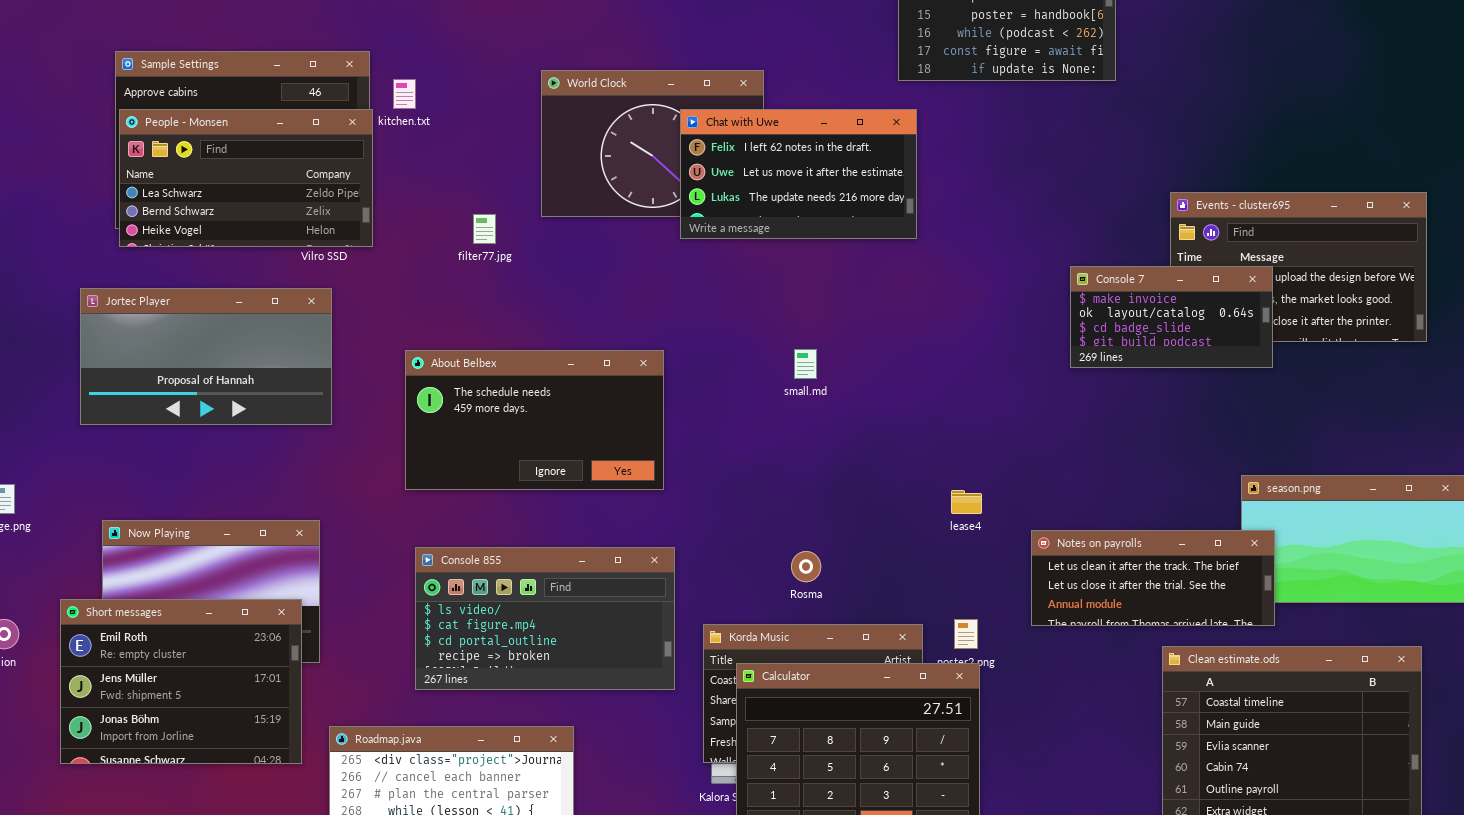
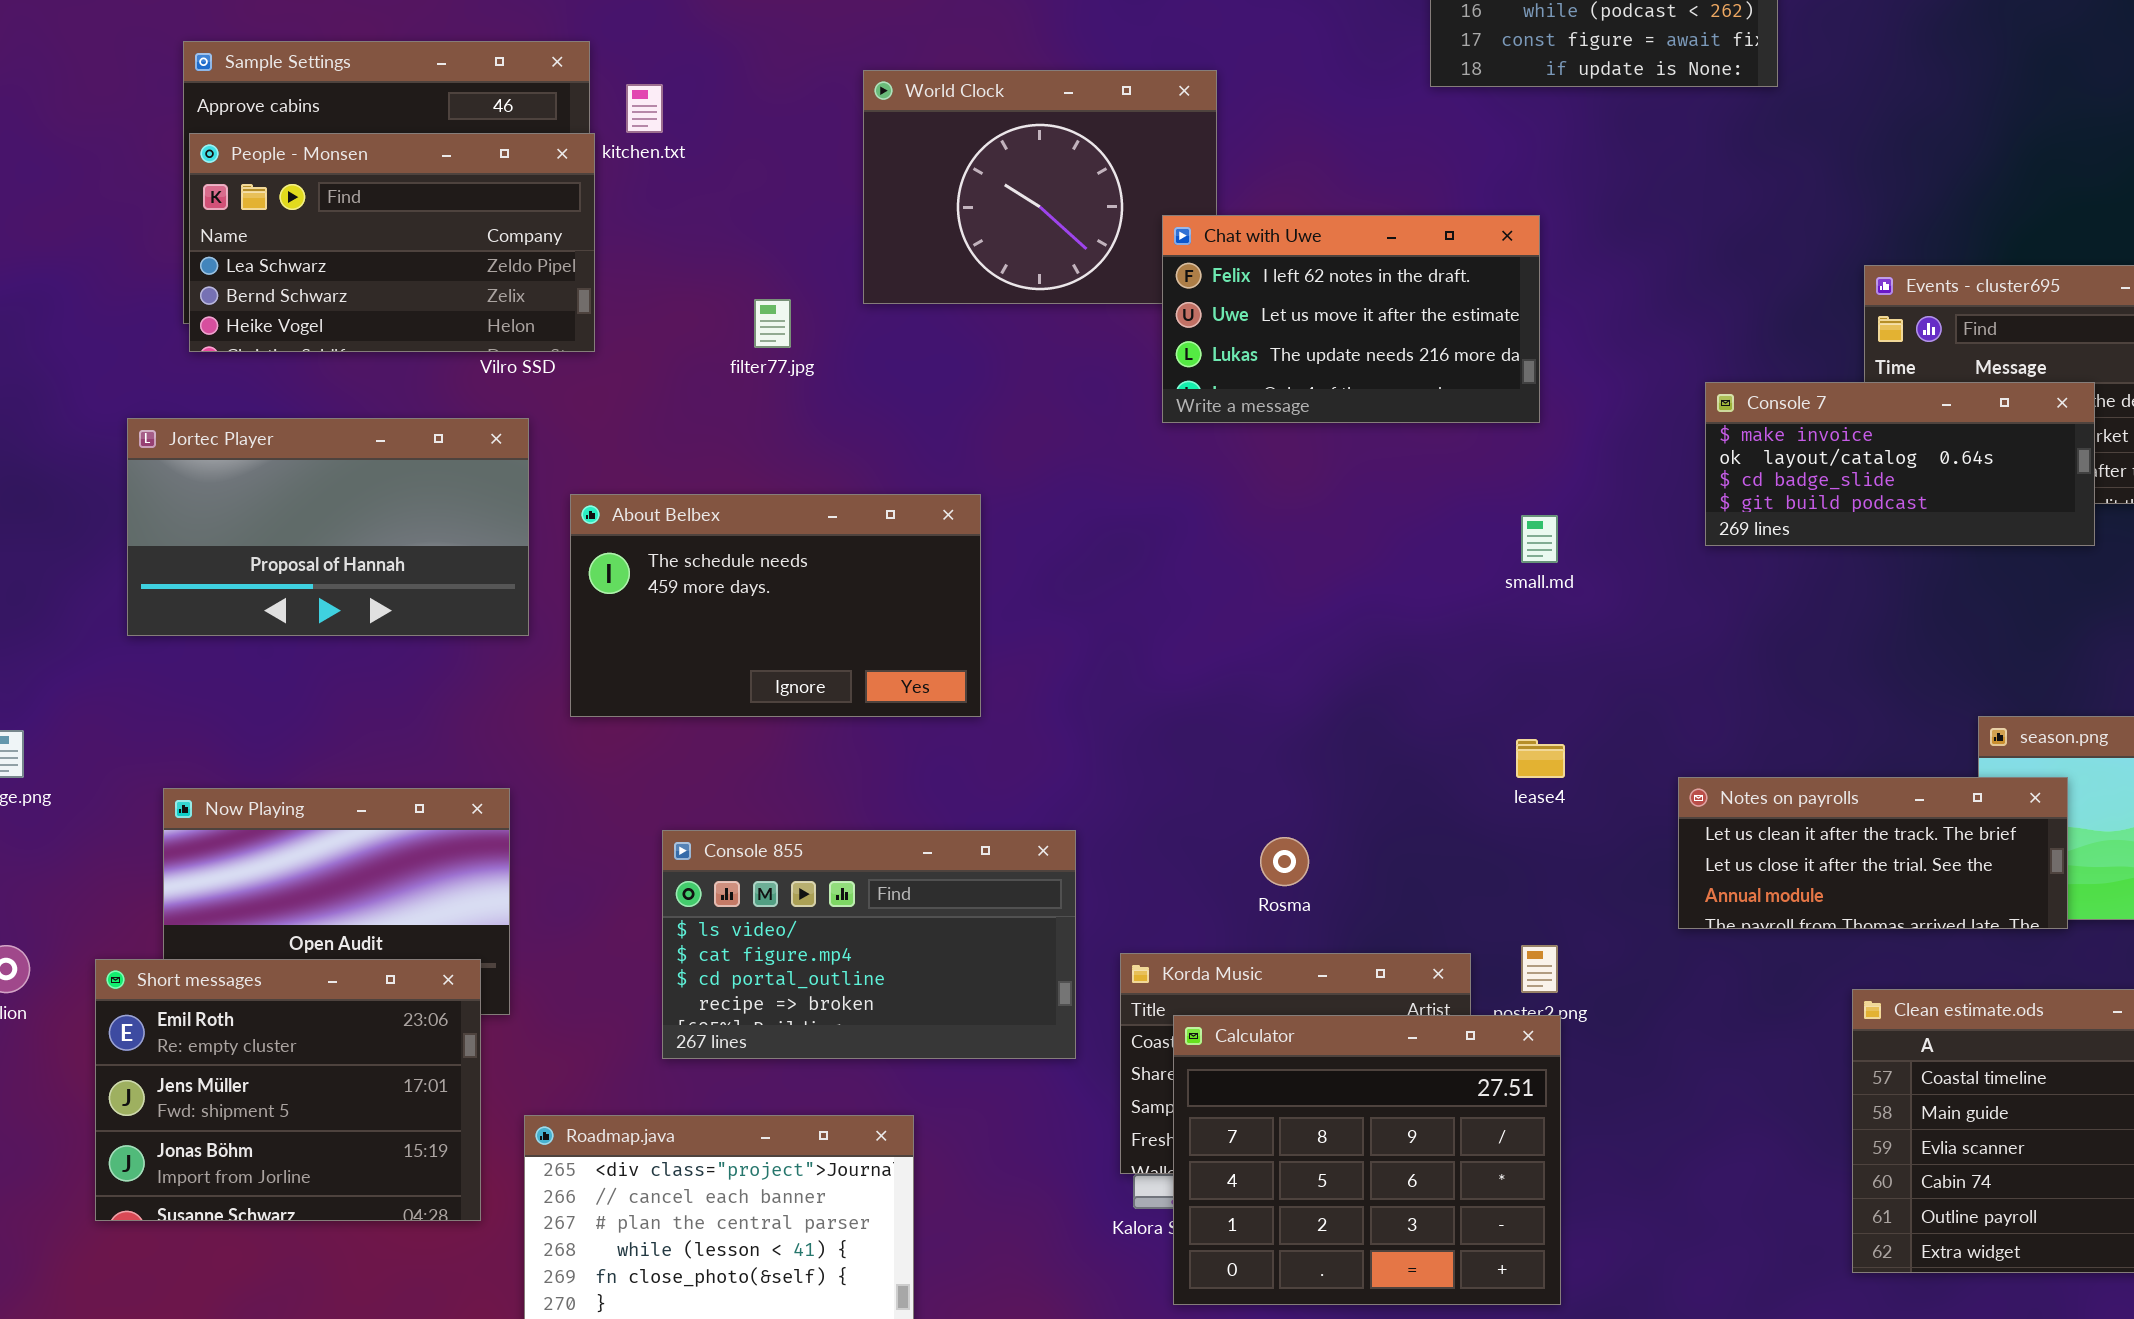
Chat with Uwe: [680,109,917,239] -> [1162,215,1540,423], moved
Console 7: [1070,266,1273,368] -> [1705,382,2095,546], resized
small.md: [794,349,817,379] -> [1521,515,1558,563], moved
About Belbex: [405,350,664,490] -> [570,494,981,717], moved
Notes on payrolls: [1031,530,1275,626] -> [1678,777,2068,929], moved
Short messages: [60,599,302,764] -> [95,959,481,1221], moved

